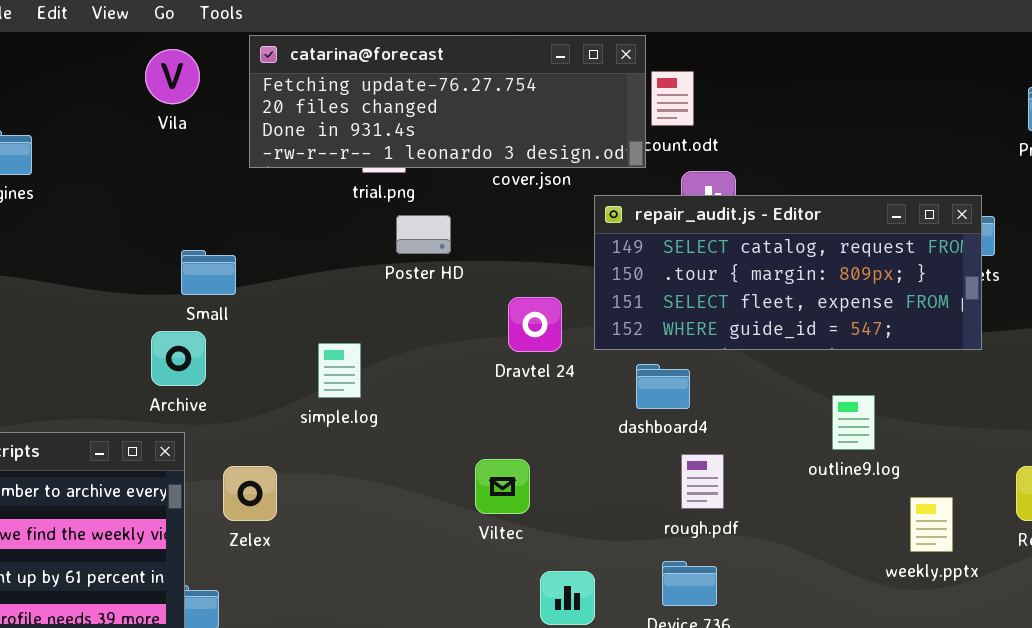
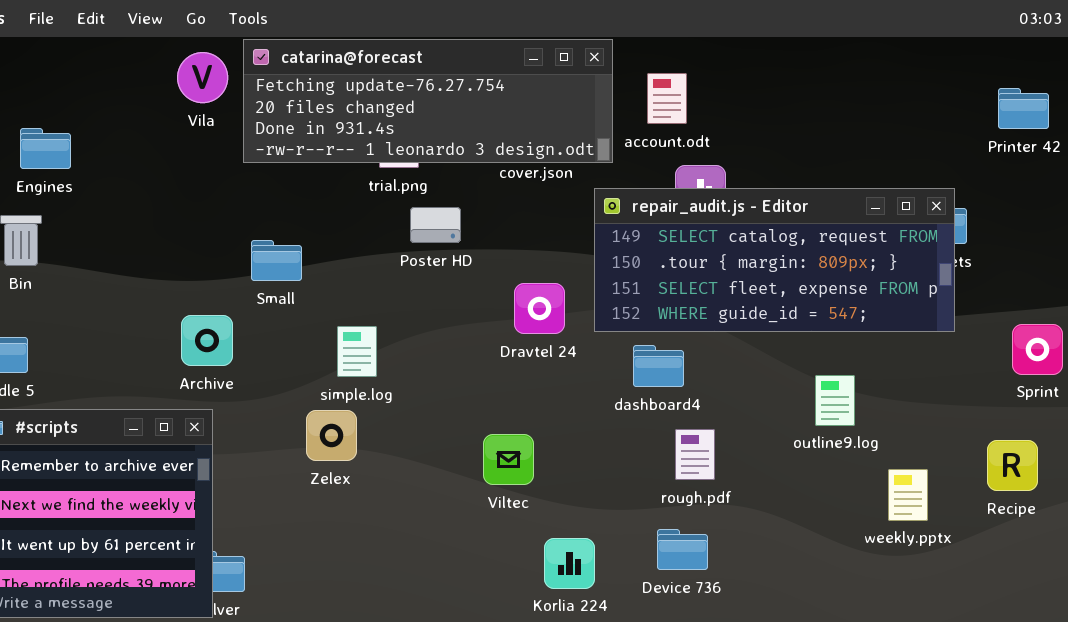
catarina@forecast: [249,35,646,168] -> [243,39,613,163], moved
Small: [181,250,236,295] -> [251,240,302,281], moved
Zelex: [223,466,277,521] -> [306,410,357,461], moved

